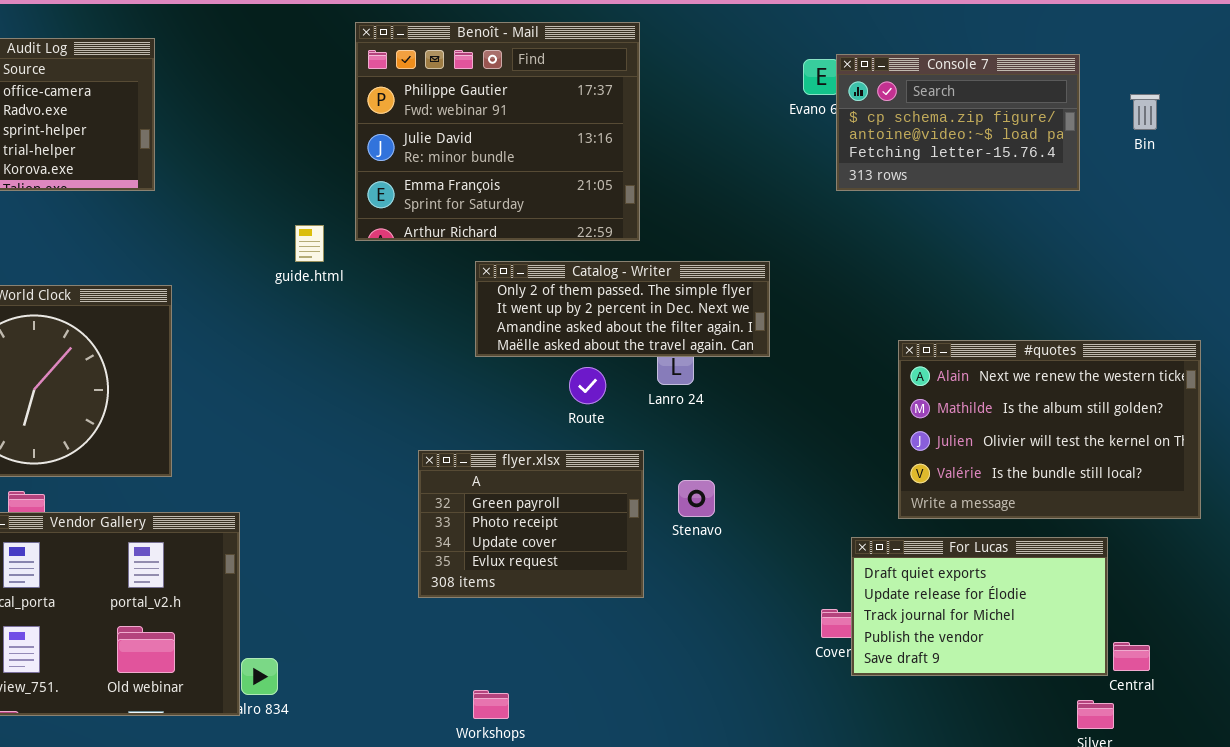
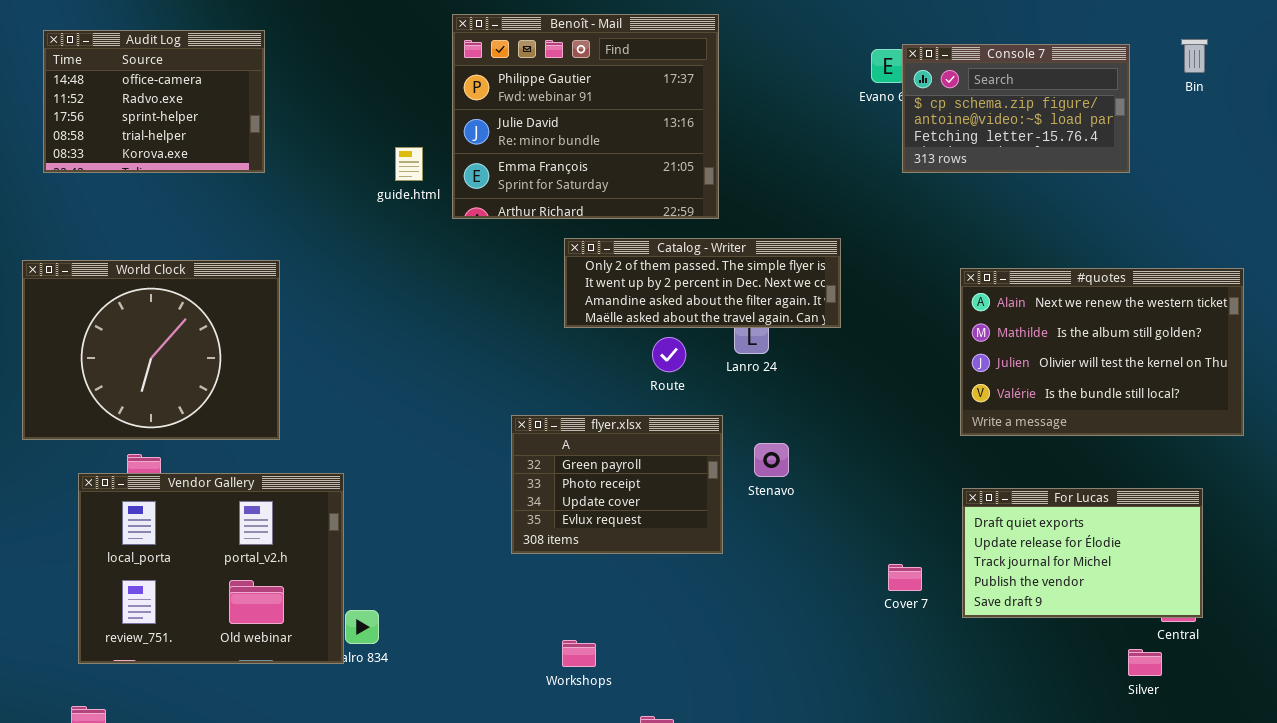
Bin: [1130,94,1160,130] -> [1181,39,1208,73], moved
guide.html: [295,225,324,262] -> [395,147,423,181], moved
#quotes: [898,340,1201,519] -> [960,268,1244,436], moved
For Lucas: [851,537,1108,676] -> [962,488,1203,618], moved

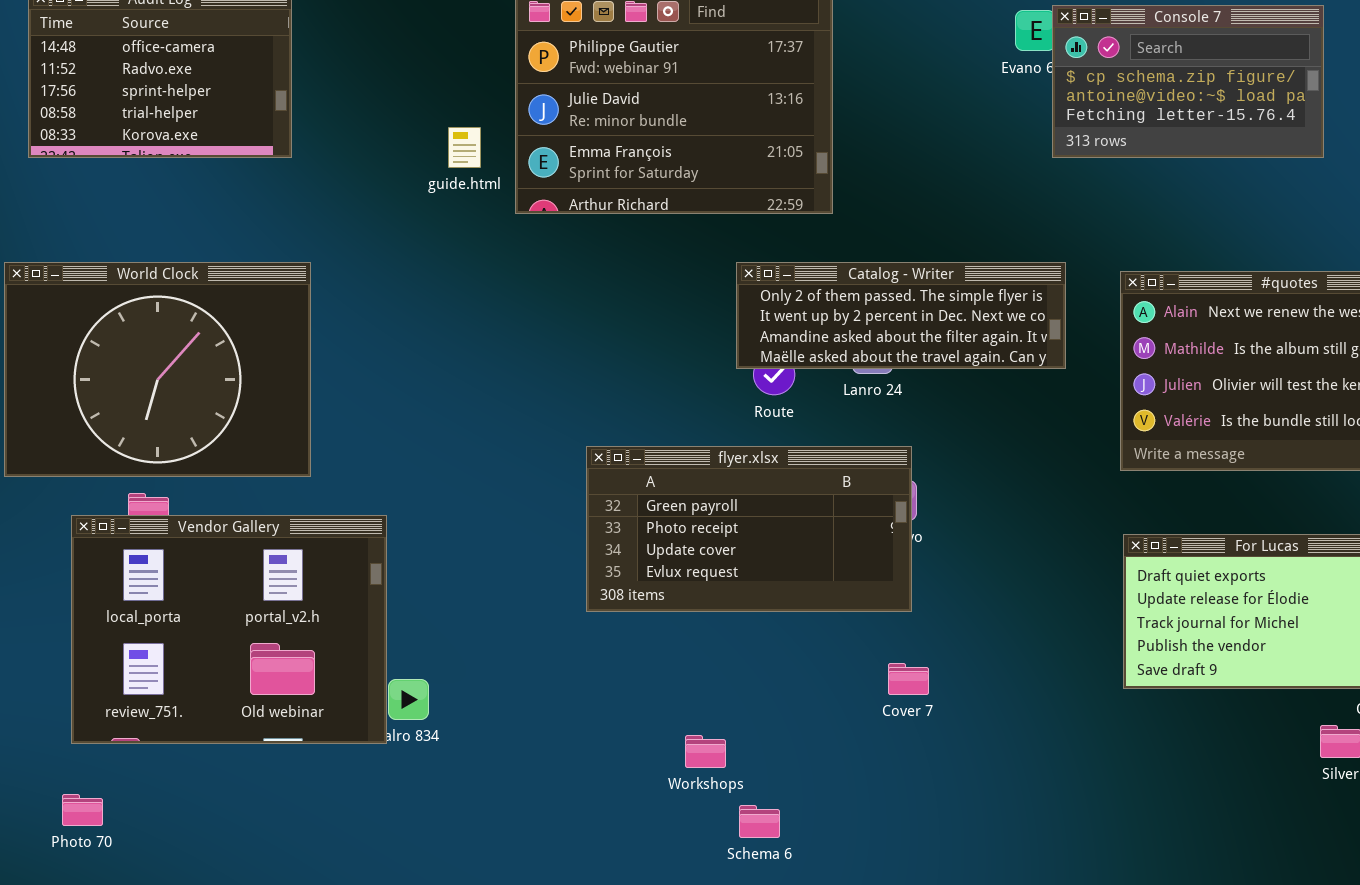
Catalog - Writer: [564,238,841,328] -> [736,262,1066,369], moved
flyer.xlsx: [511,415,723,554] -> [586,446,912,612], resized
Cover 7: [888,564,922,591] -> [888,663,929,695], moved
Workshops: [562,640,596,667] -> [685,735,726,768], moved

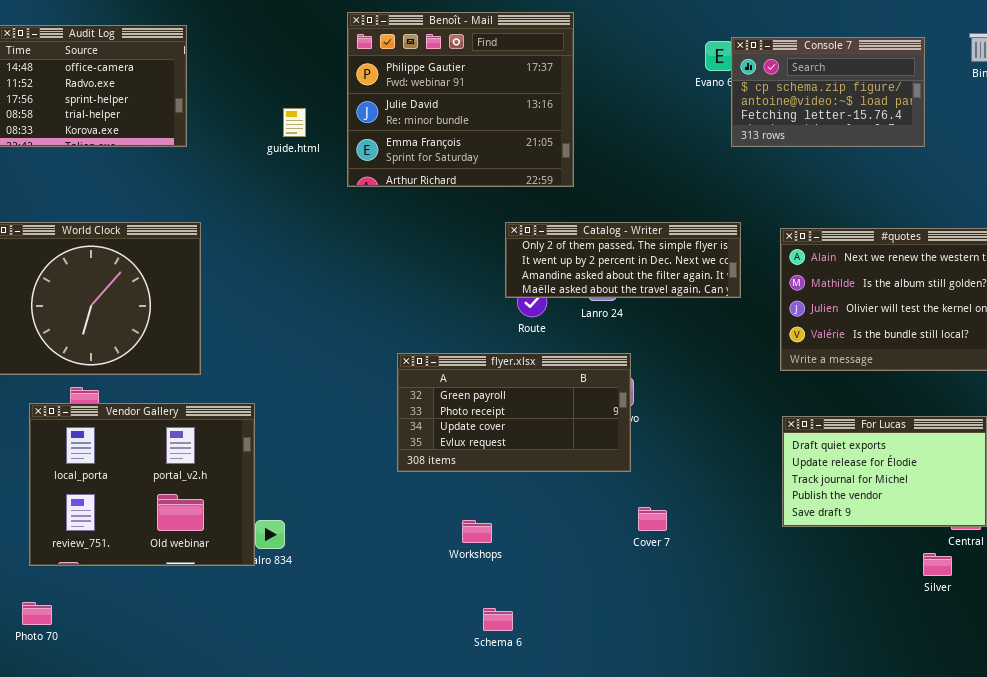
guide.html: [448,127,481,168] -> [283,108,306,137], moved
Cover 7: [888,663,929,695] -> [638,507,667,531], moved
Workshops: [685,735,726,768] -> [462,520,492,543], moved
Schema 6: [739,805,780,838] -> [483,608,513,631], moved

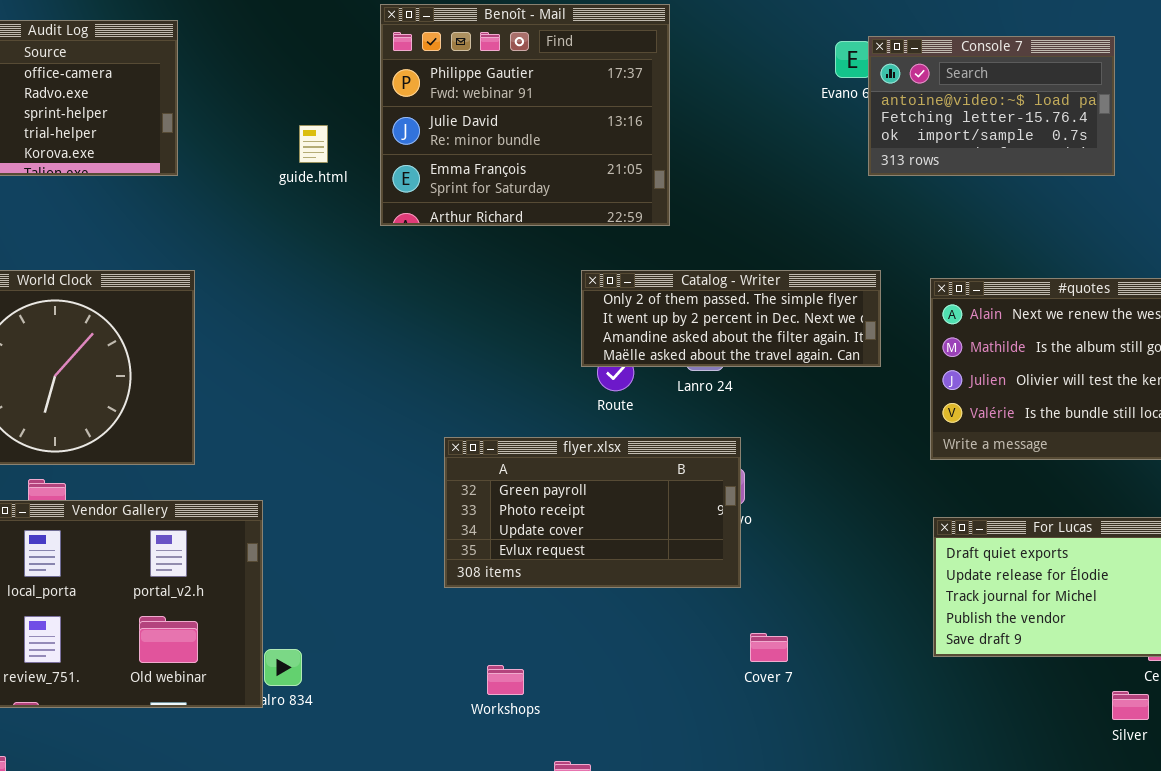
Console 7: [731,37,925,147] -> [868,36,1115,176], scrolled down 1 row
Workshops: [462,520,492,543] -> [487,665,524,695], moved

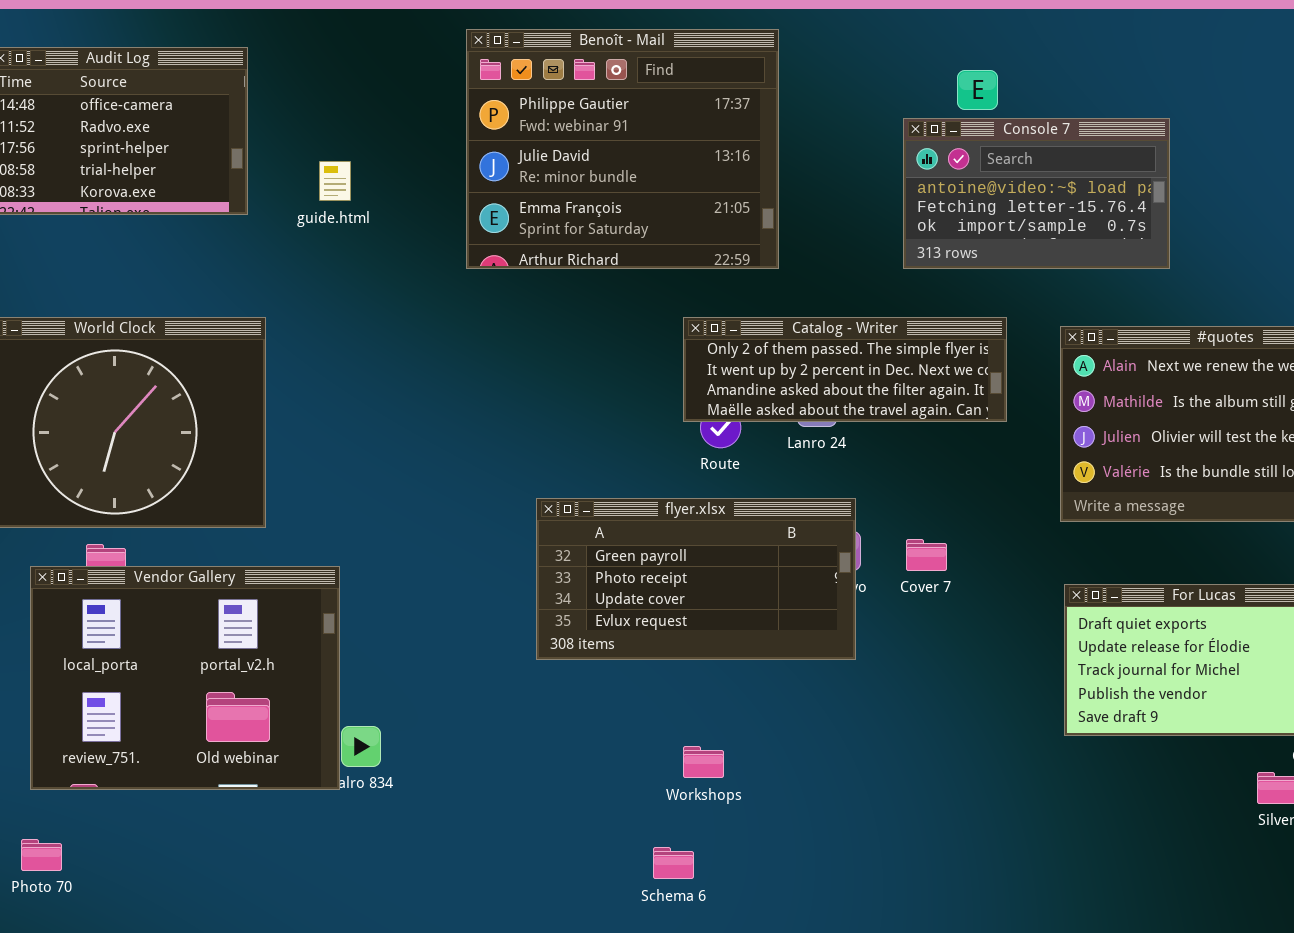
Console 7: [868,36,1115,176] -> [903,118,1170,269], moved
guide.html: [299,125,328,163] -> [319,161,351,201], moved
Cover 7: [750,633,788,662] -> [906,539,947,571], moved
Workshops: [487,665,524,695] -> [683,746,724,778], moved

